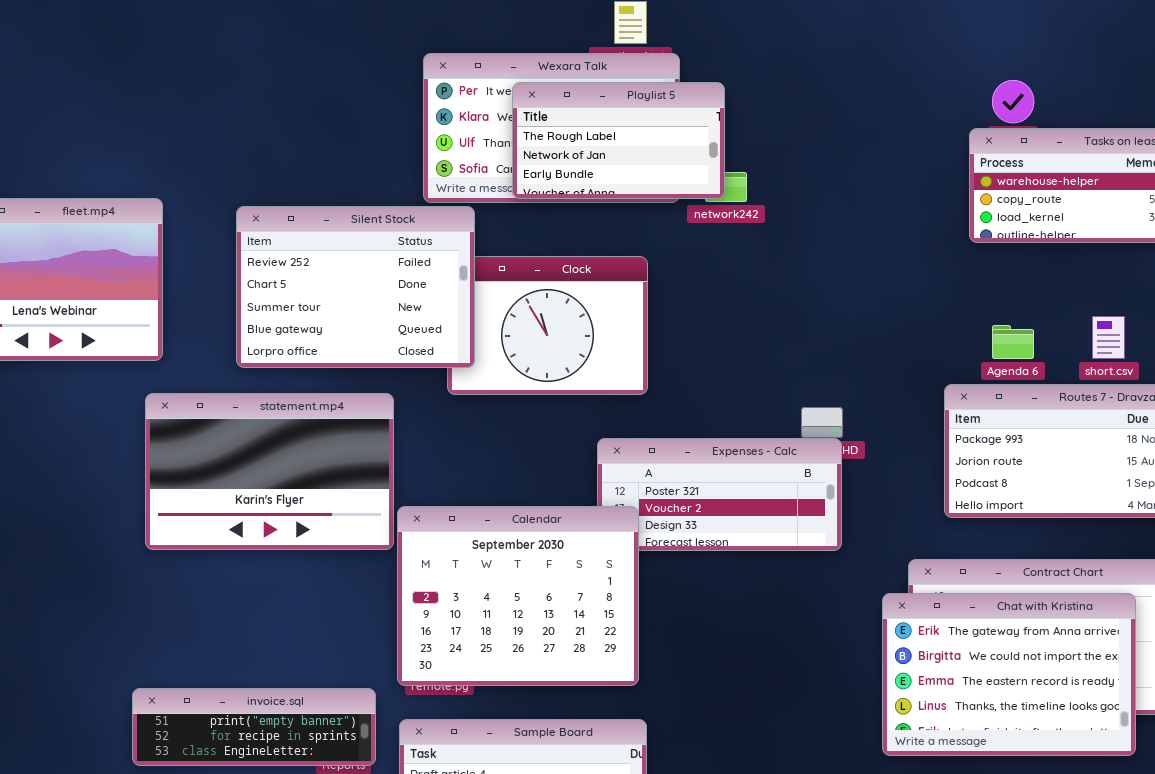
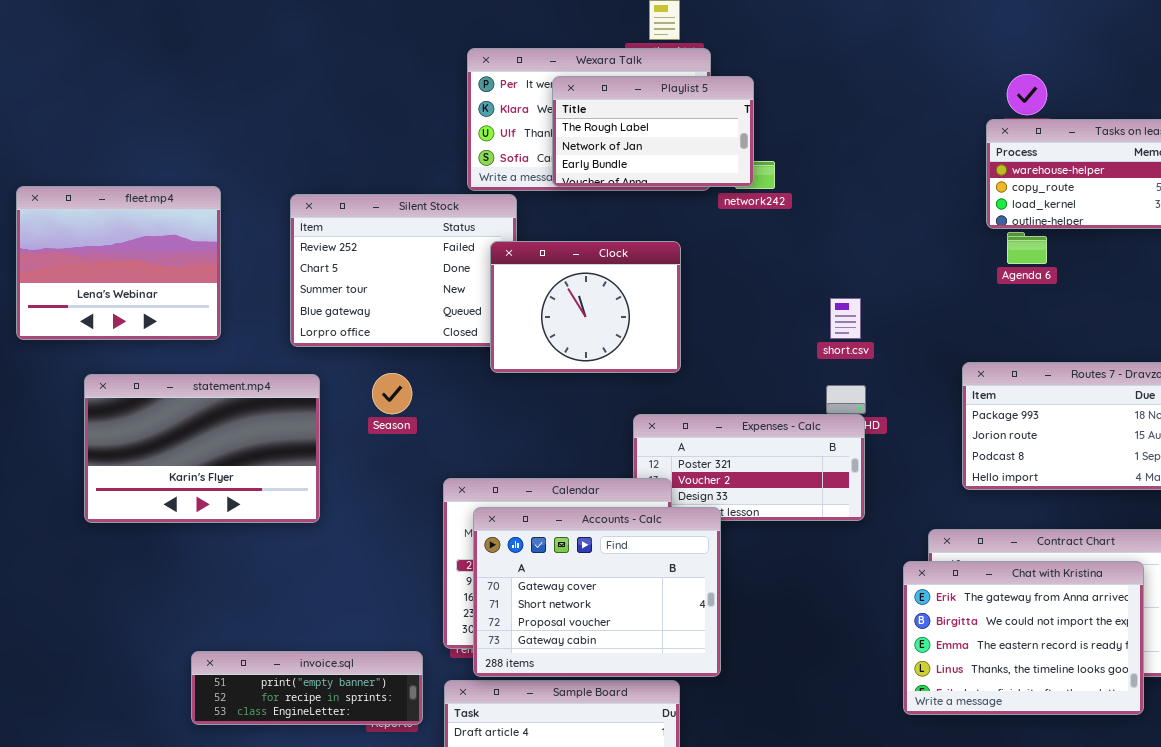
Clock: [447,256,648,395] -> [490,241,681,373], raised
short.csv: [1092,316,1125,359] -> [830,298,861,339], moved
Agenda 6: [992,325,1034,359] -> [1007,232,1047,264], moved
statement.mp4: [145,393,394,550] -> [84,374,320,523], moved
Accounts - Calc: none -> [473,507,721,677], opened

